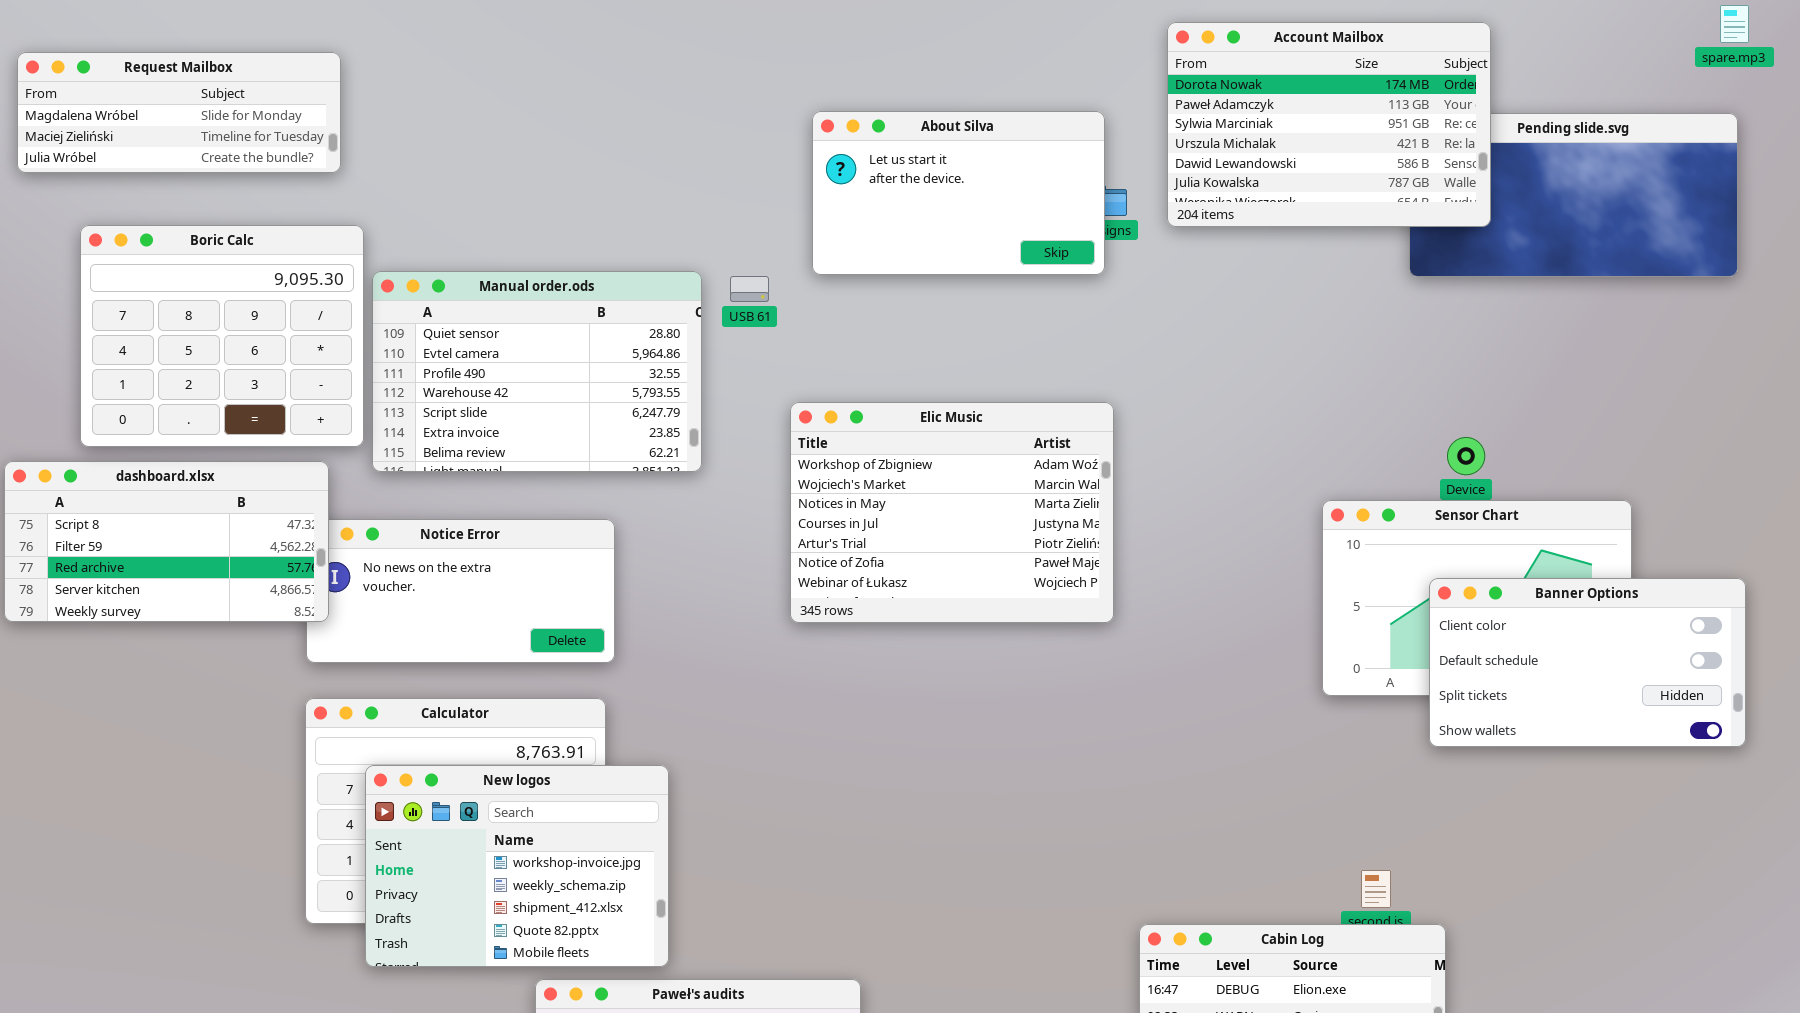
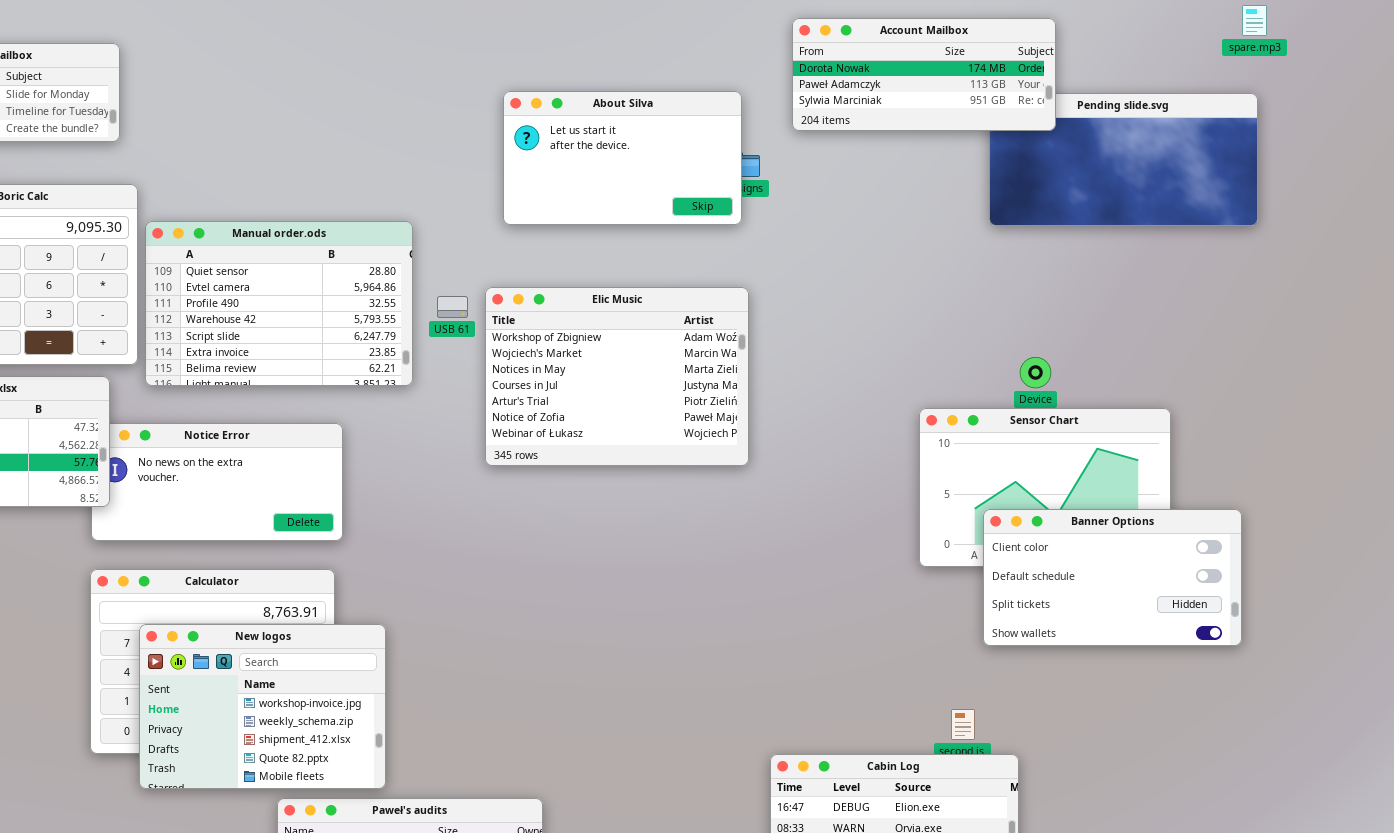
Account Mailbox: [1167,22,1491,227] -> [792,18,1056,131], resized
USB 61: [730,276,769,302] -> [437,296,468,318], moved
Elic Music: [790,402,1114,623] -> [485,287,749,466], moved
Banner Options: [1429,578,1746,747] -> [983,509,1242,646], moved

